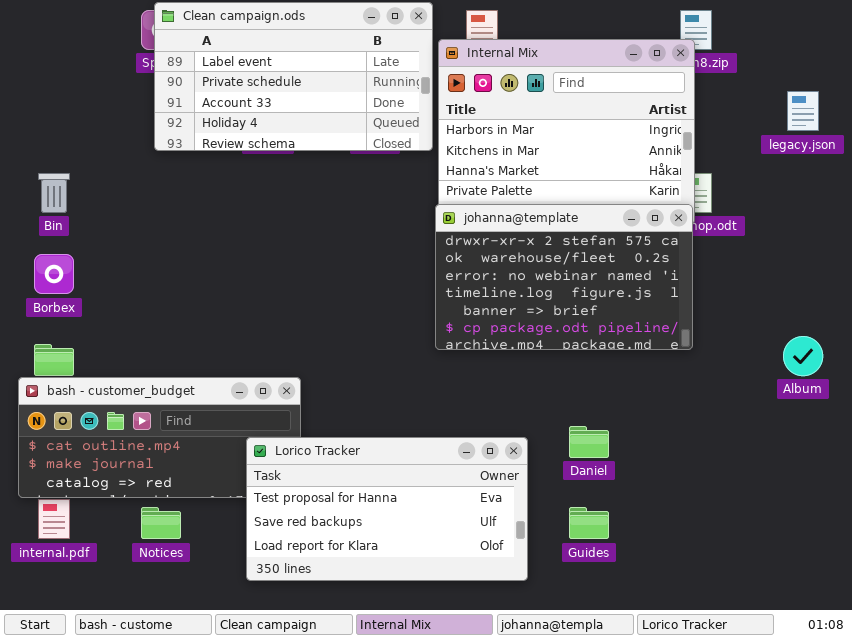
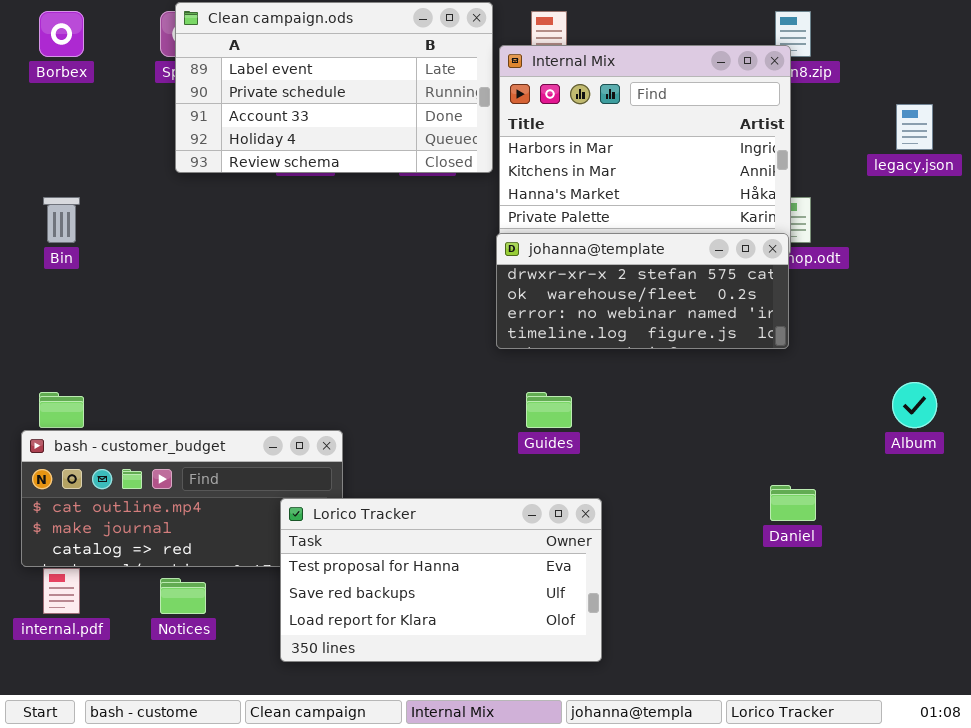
johanna@template: [435,204,693,350] -> [496,233,789,349], resized
Borbex: [34,254,74,294] -> [39,11,84,57], moved
Daniel: [569,426,609,458] -> [770,485,816,521], moved
Guides: [569,507,609,539] -> [526,392,572,428], moved

